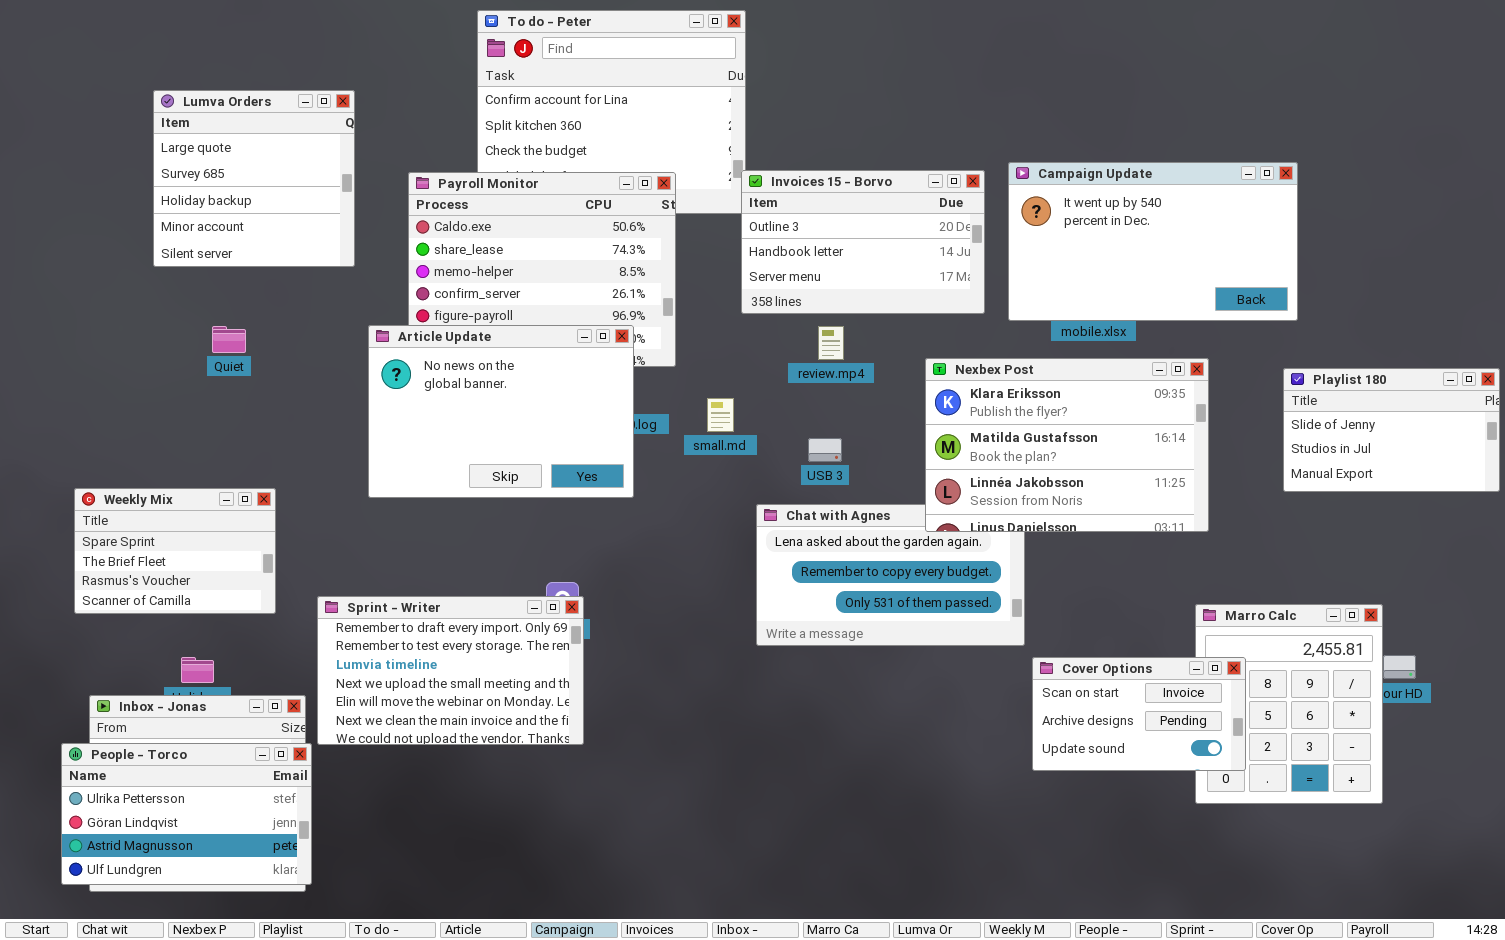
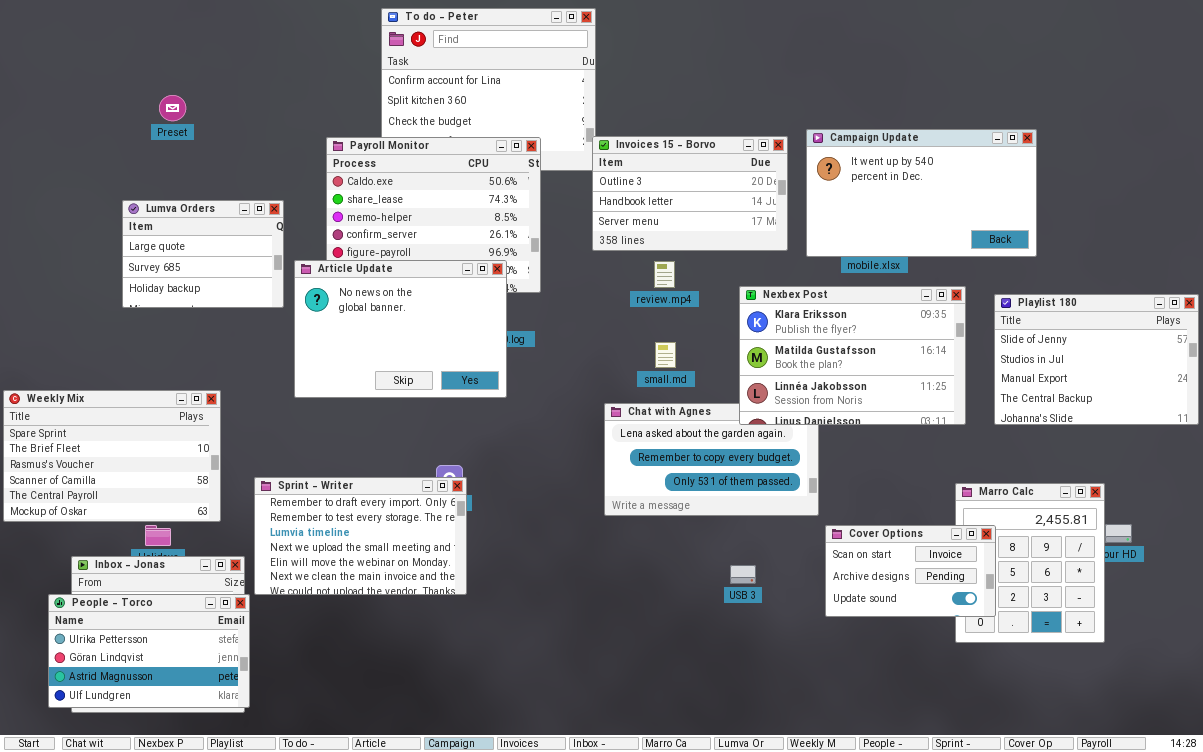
Lumva Orders: [153,90,355,267] -> [122,200,284,308], moved, resized
Playlist 180: [1283,368,1500,492] -> [994,294,1199,425], resized
small.md: [707,398,734,432] -> [655,342,676,368], moved
USB 3: [808,438,842,462] -> [730,565,756,584], moved
Weekly Mix: [74,488,276,614] -> [3,390,221,522], resized

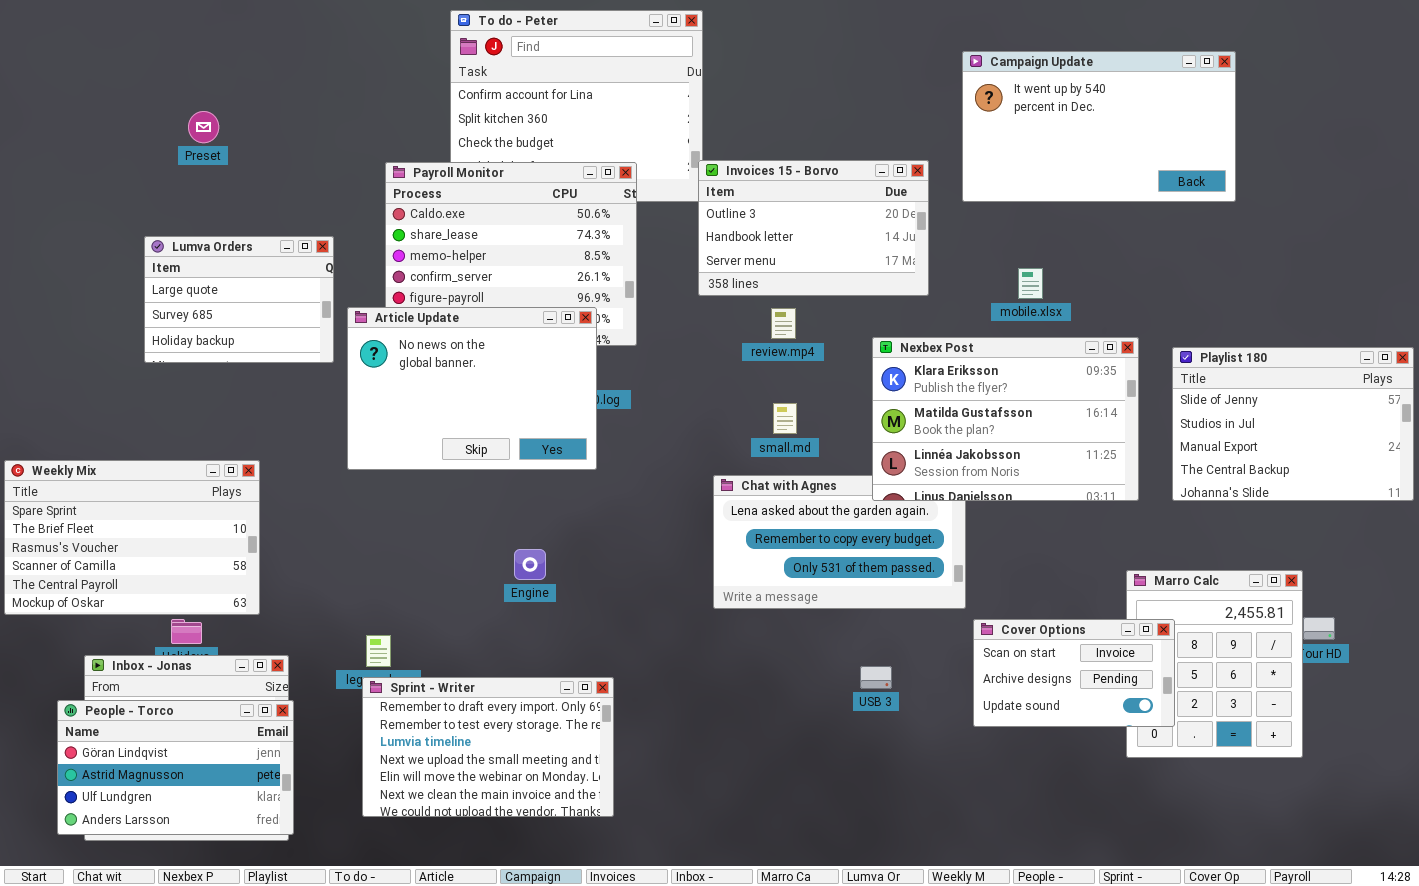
Campaign Update: [806,129,1037,257] -> [962,51,1236,202], moved
Sprint - Writer: [254,477,467,595] -> [362,677,614,817], moved
People - Torco: [48,594,250,708] -> [57,700,294,835], scrolled down 1 row

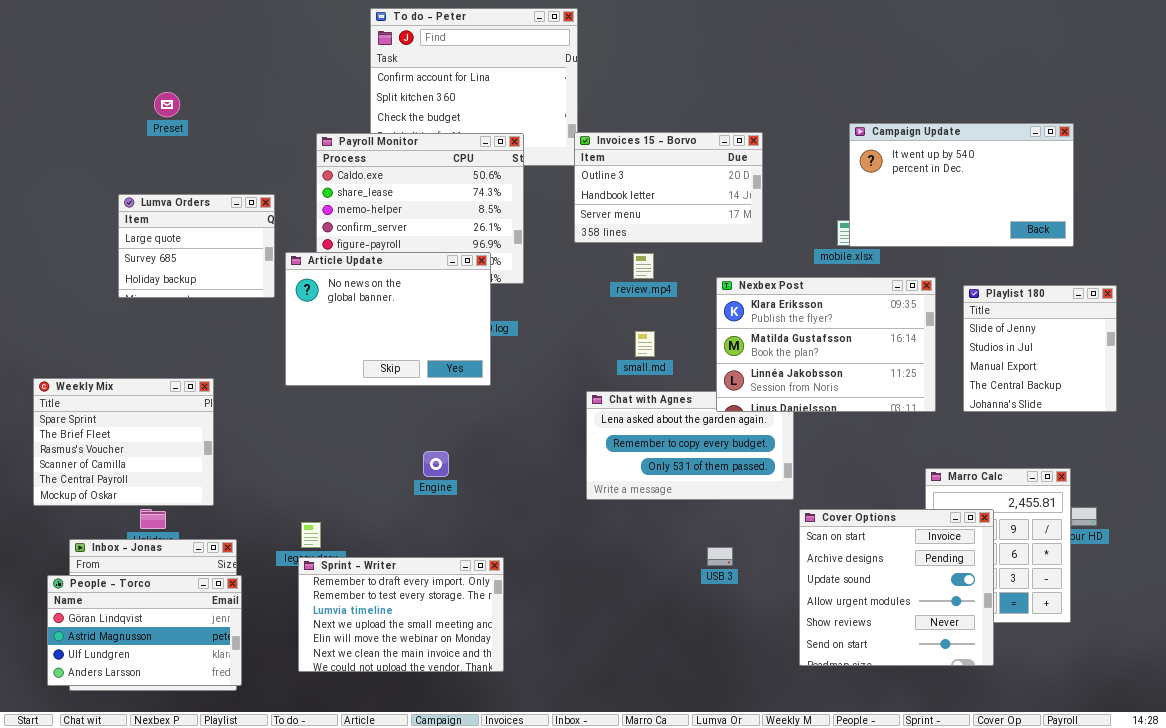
Campaign Update: [962,51,1236,202] -> [849,123,1074,247], moved
Playlist 180: [1172,347,1414,501] -> [963,285,1117,412], resized
Weekly Mix: [4,460,260,615] -> [33,378,214,506], resized
Cover Options: [973,619,1175,727] -> [799,509,994,666], resized

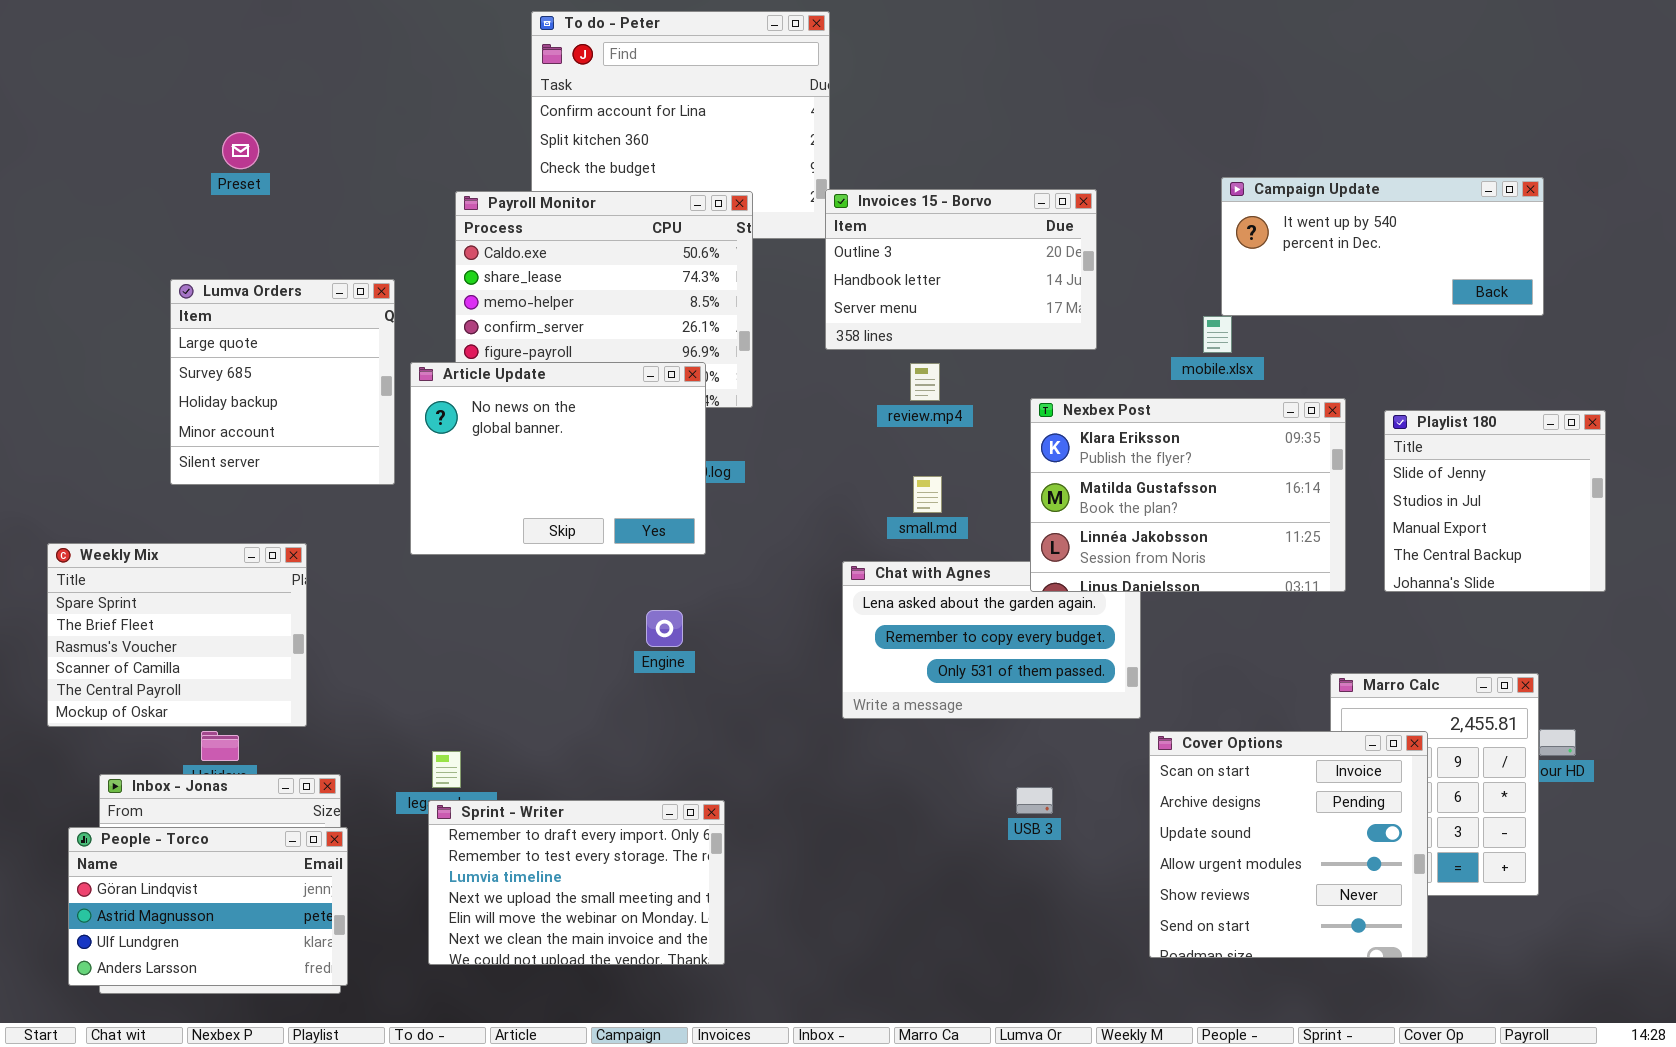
Campaign Update: [849,123,1074,247] -> [1221,177,1544,316], resized
Lumva Orders: [118,194,275,298] -> [170,279,395,485], resized
Engine: [423,451,449,477] -> [646,610,683,647], moved

